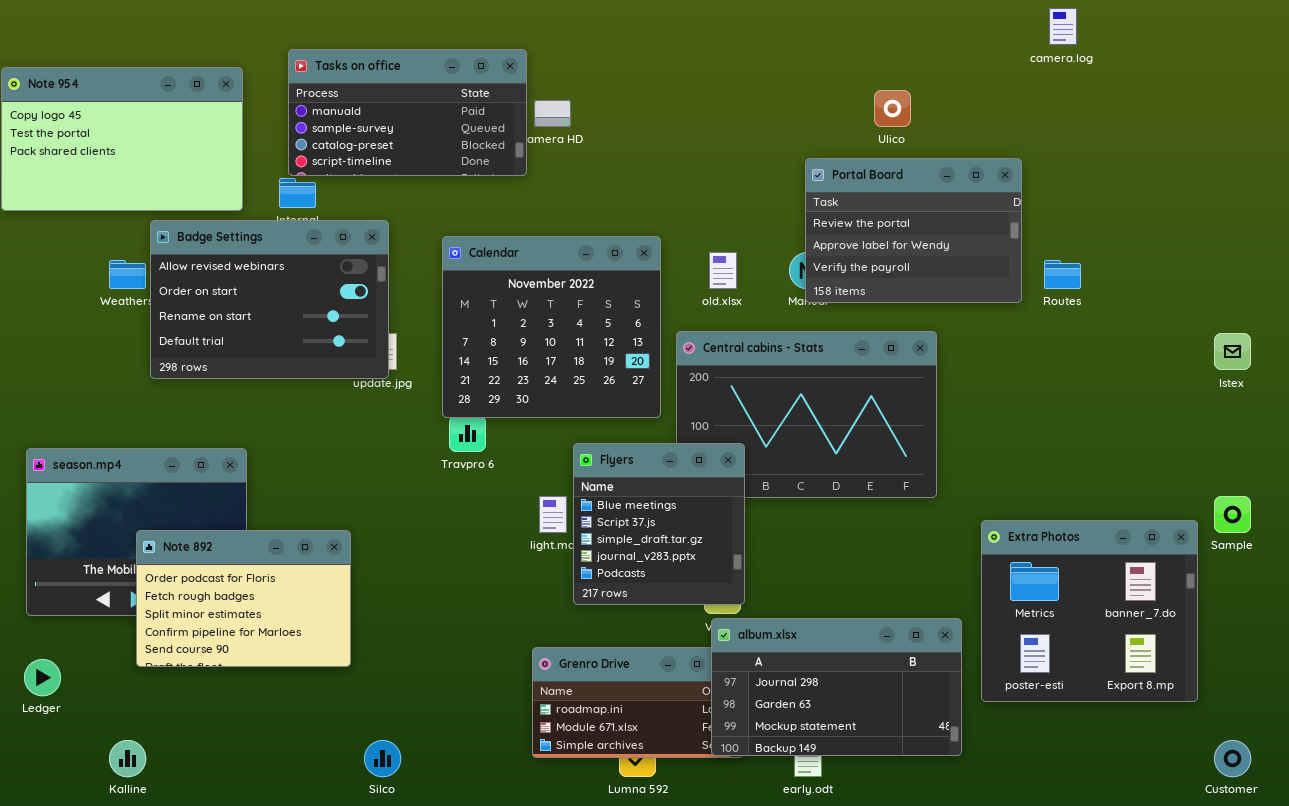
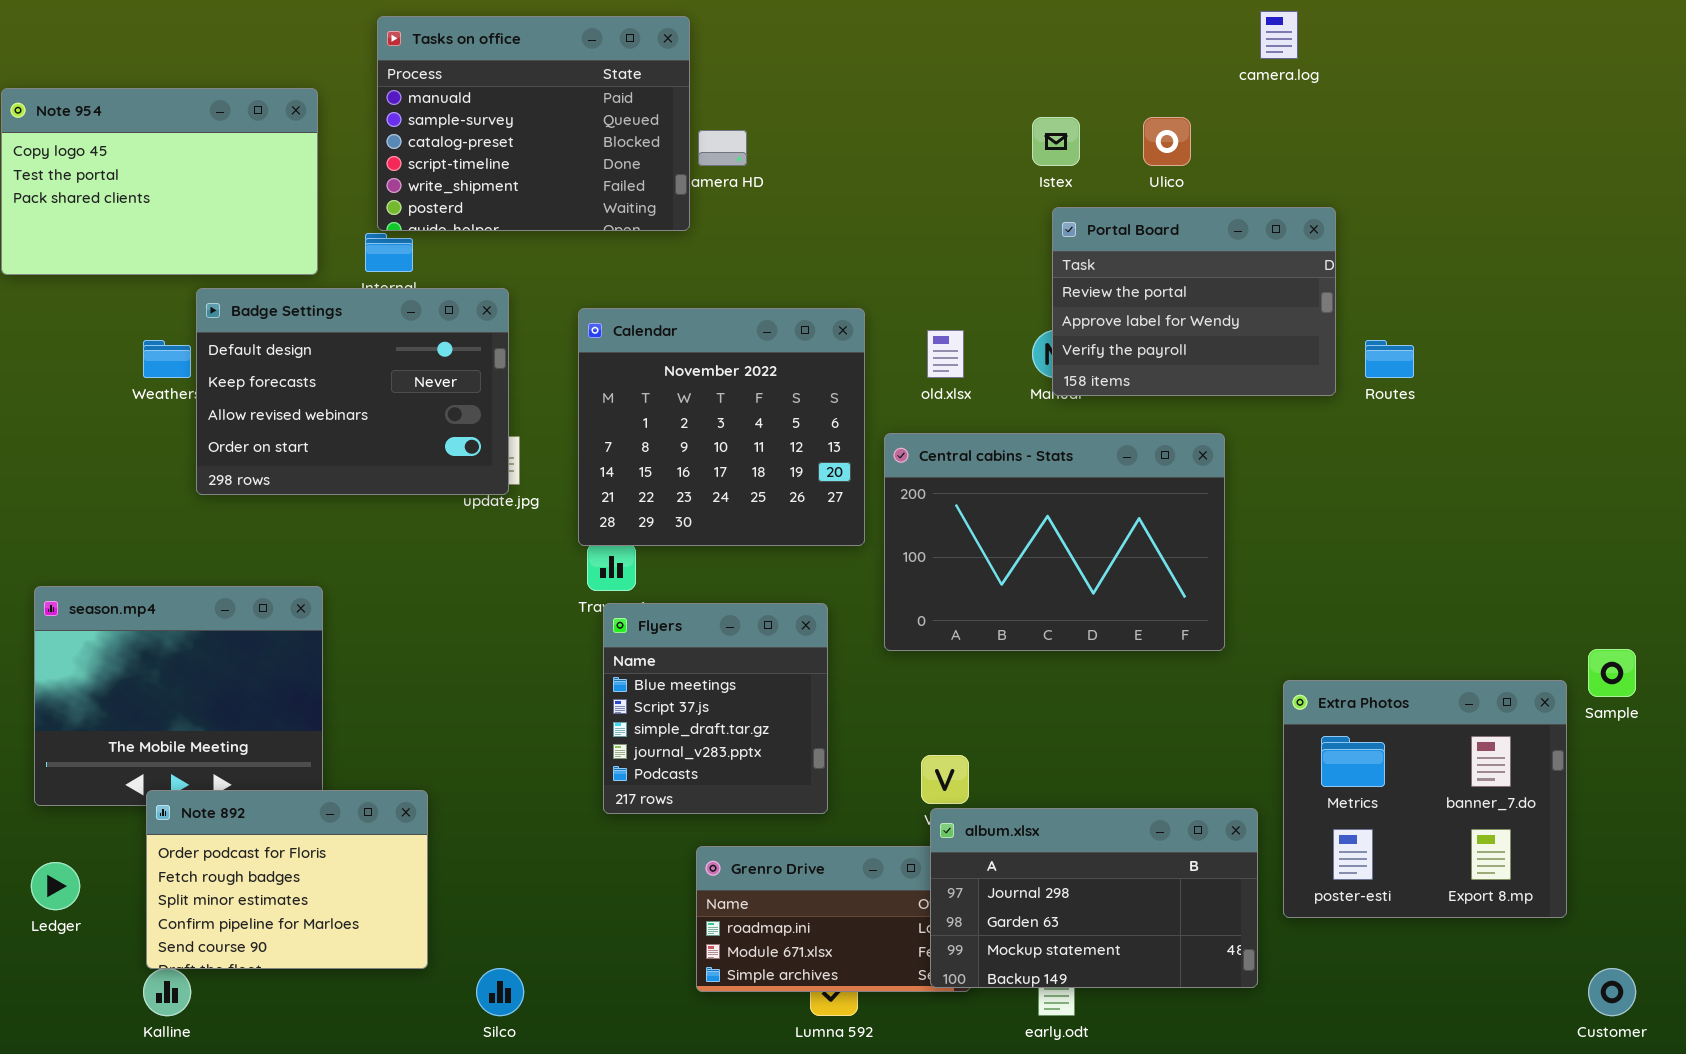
camera.log: [1049,8,1077,45] -> [1260,11,1298,59], moved
Tasks on office: [288,49,527,176] -> [377,16,690,231], resized
Badge Settings: [150,220,389,379] -> [196,288,509,495], scrolled up 2 rows
Istex: [1214,333,1251,370] -> [1032,117,1080,166], moved
Flyers: [573,443,745,605] -> [603,603,828,814], moved
Note 892: [136,530,351,667] -> [146,790,428,969], moved

